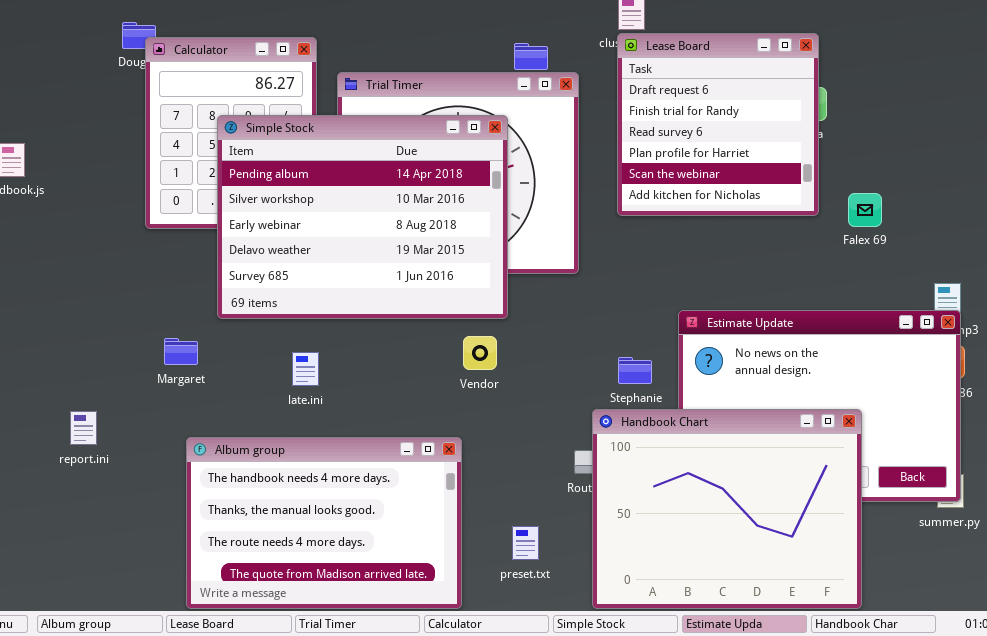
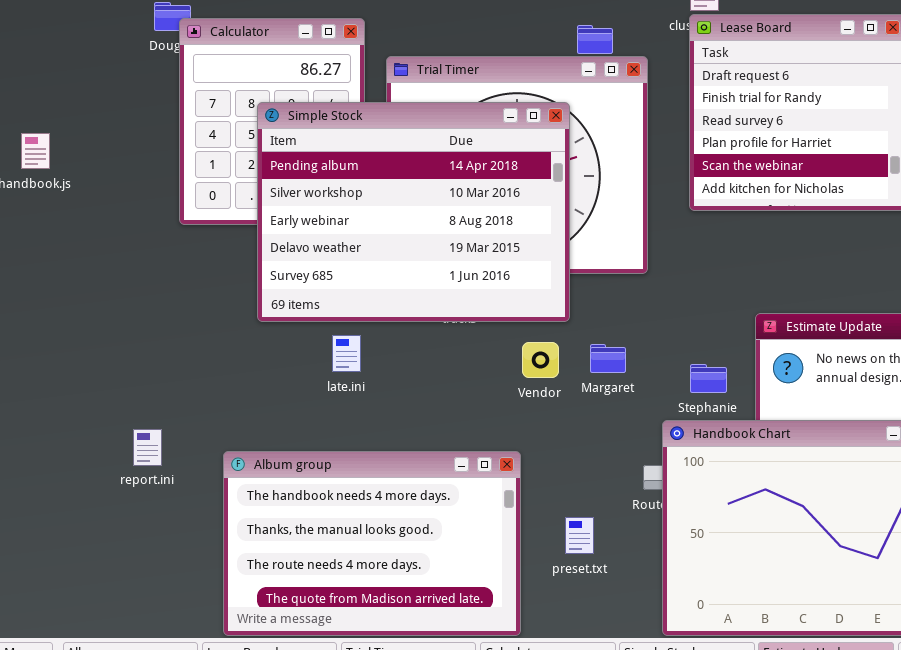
Margaret: [164,338,198,365] -> [590,344,626,373], moved
late.ini: [292,352,319,386] -> [332,335,361,372], moved
report.ini: [70,411,97,445] -> [133,429,162,466], moved
preset.txt: [512,526,539,560] -> [565,517,594,554], moved

